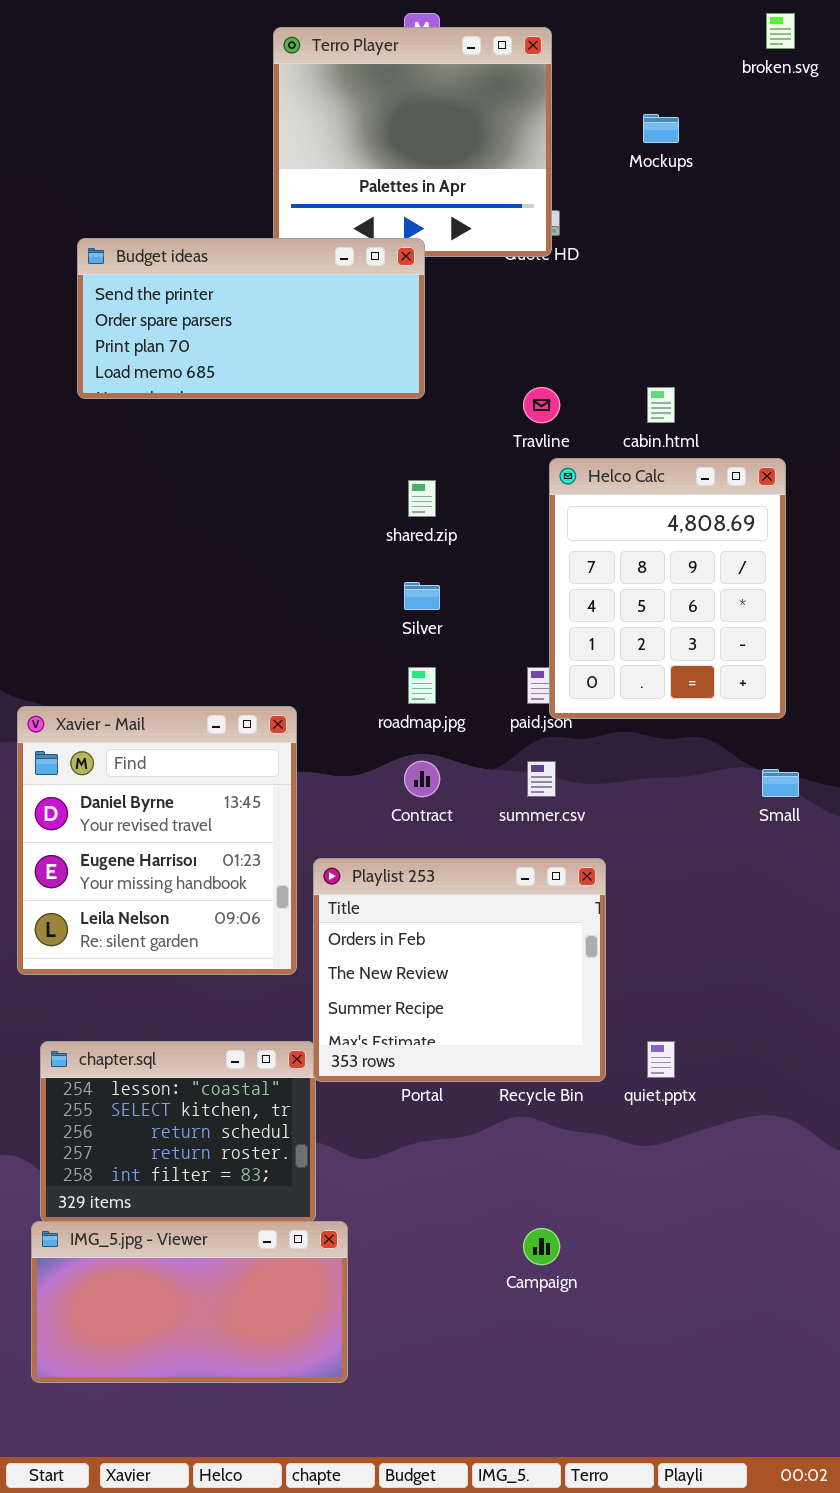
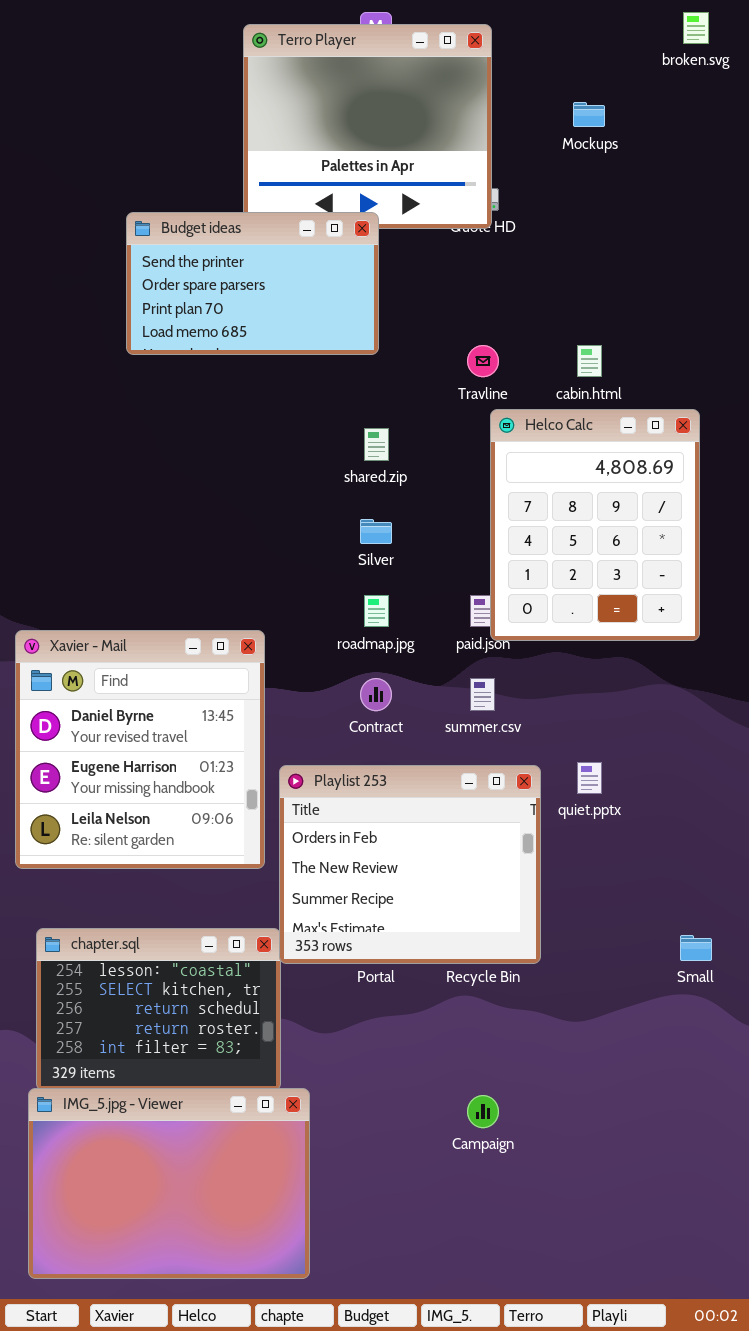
Budget ideas: [77,238,425,399] -> [126,212,379,355], resized
Small: [762,769,799,797] -> [680,935,712,961], moved
quiet.pptx: [647,1041,675,1078] -> [577,762,602,794], moved
IMG_5.jpg - Viewer: [31,1221,348,1383] -> [28,1088,310,1279], resized

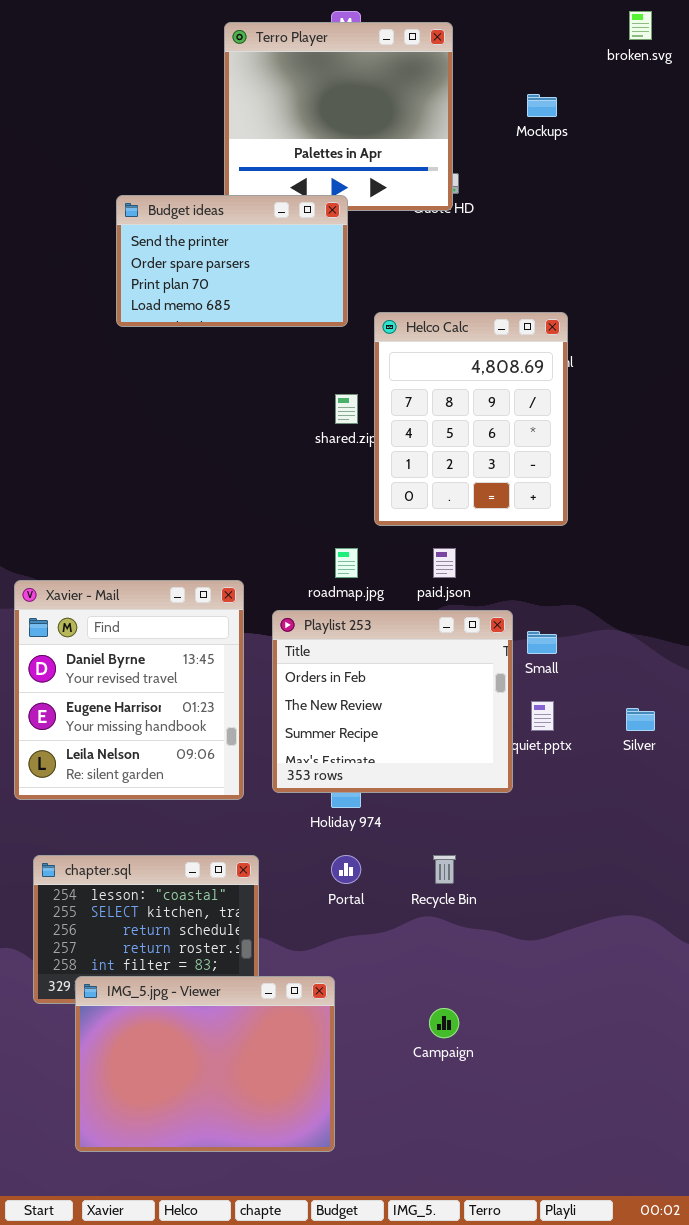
Helco Calc: [490,409,700,641] -> [374,312,568,526], moved
Silver: [360,519,392,544] -> [626,708,655,731], moved
Playlist 253: [279,765,541,964] -> [272,610,513,793], moved
Small: [680,935,712,961] -> [527,631,557,654], moved
IMG_5.jpg - Viewer: [28,1088,310,1279] -> [75,976,335,1152], moved

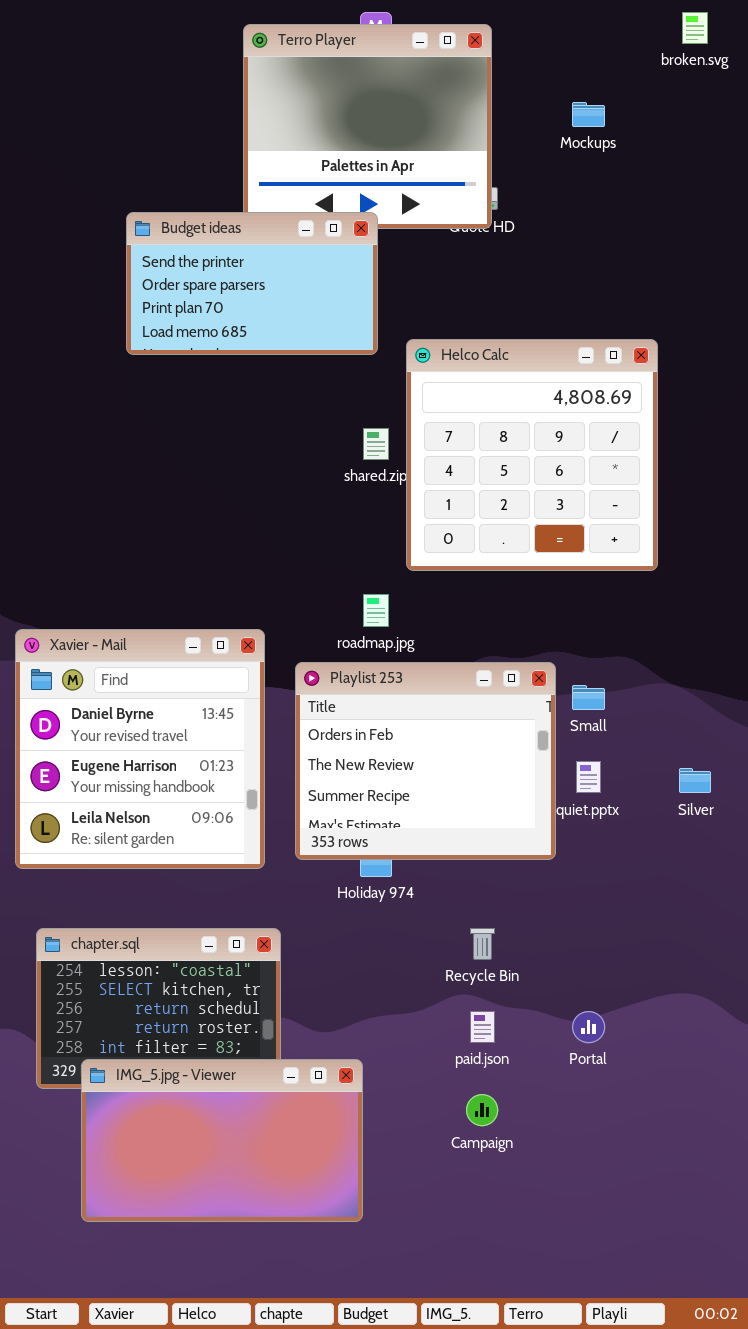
Helco Calc: [374,312,568,526] -> [406,339,658,571], resized
paid.json: [433,548,456,578] -> [470,1011,495,1043], moved
Portal: [331,855,361,884] -> [572,1011,605,1043], moved
IMG_5.jpg - Viewer: [75,976,335,1152] -> [81,1059,363,1222], resized

